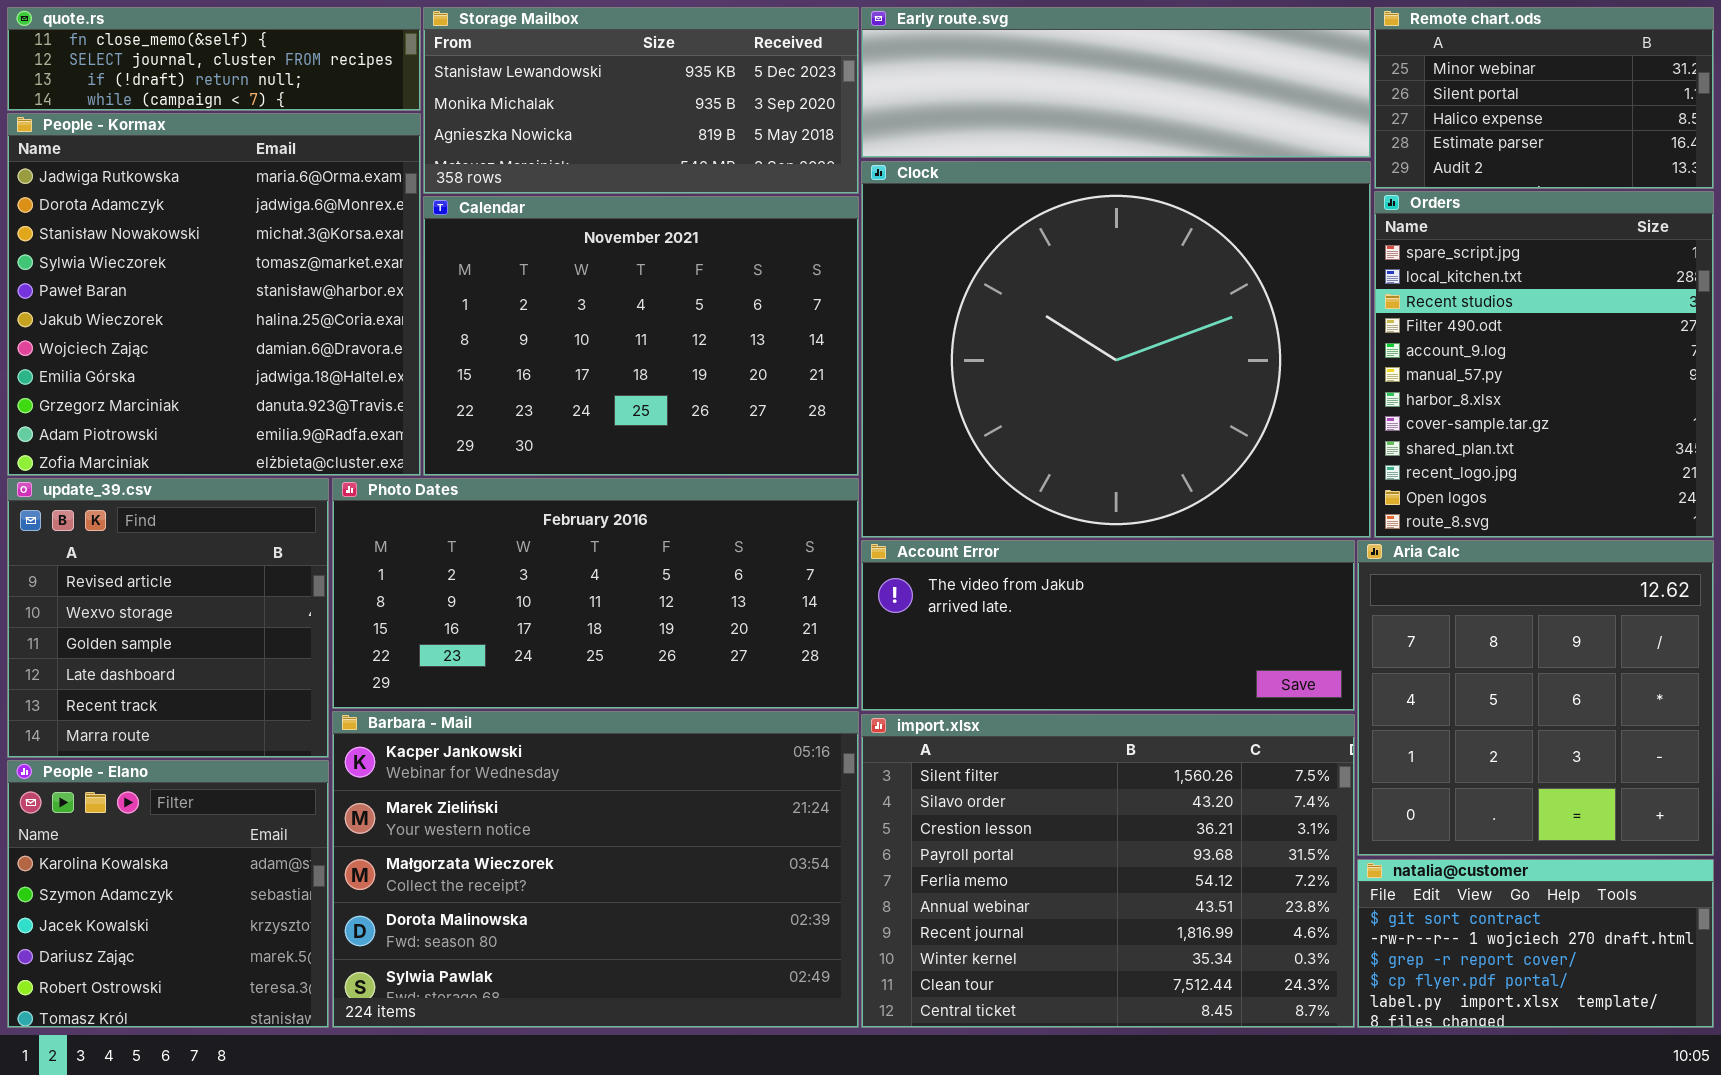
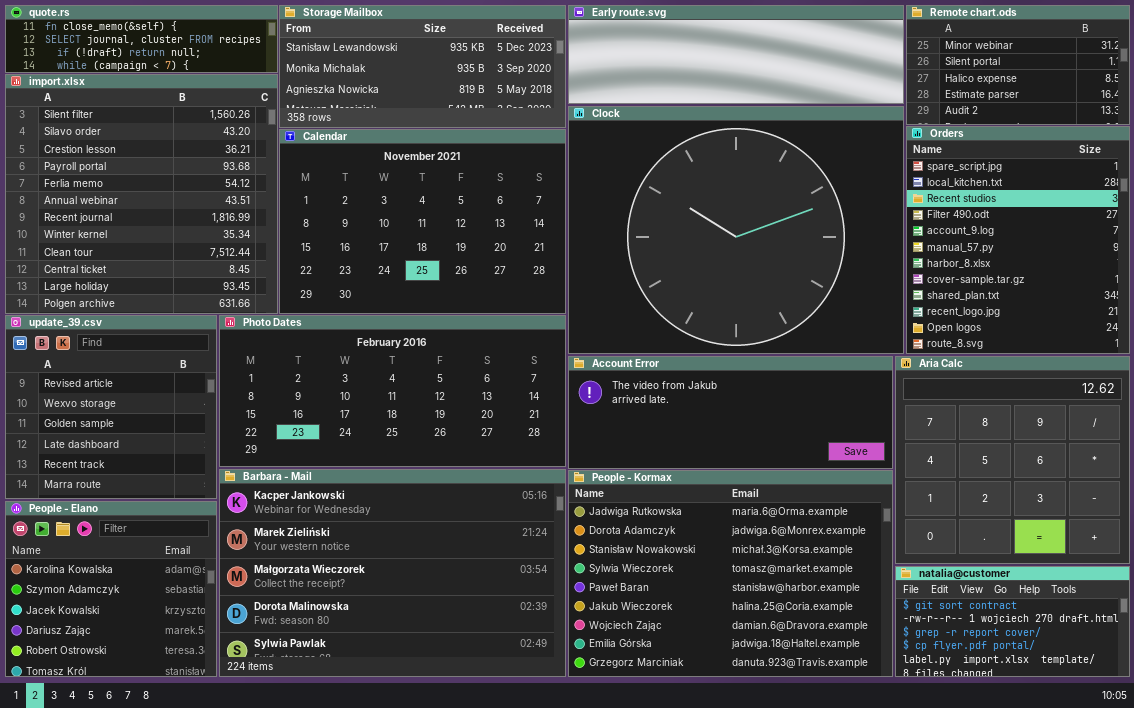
People - Kormax: [7,113,421,476] -> [568,470,893,677], moved, resized
import.xlsx: [861,714,1355,1028] -> [5,74,278,314], moved, resized

